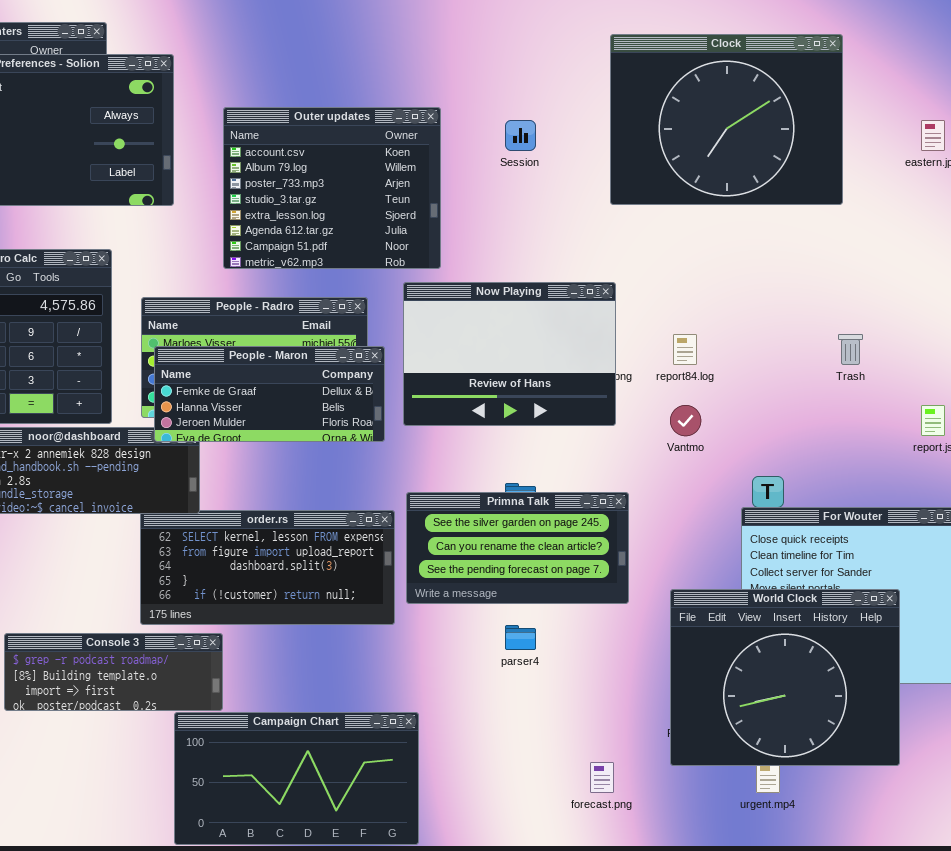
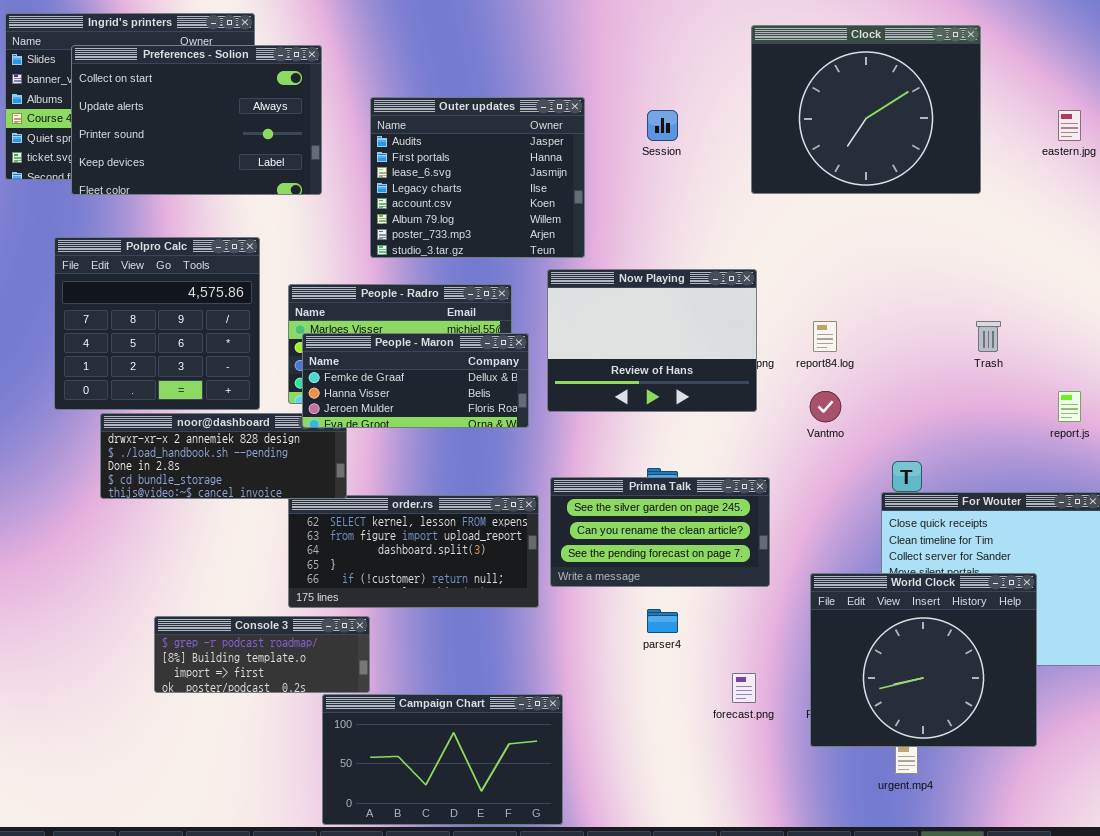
Outer updates: [223,107,441,269] -> [370,97,585,258], scrolled up 4 rows
forecast.png: [590,762,614,793] -> [732,673,756,703], moved

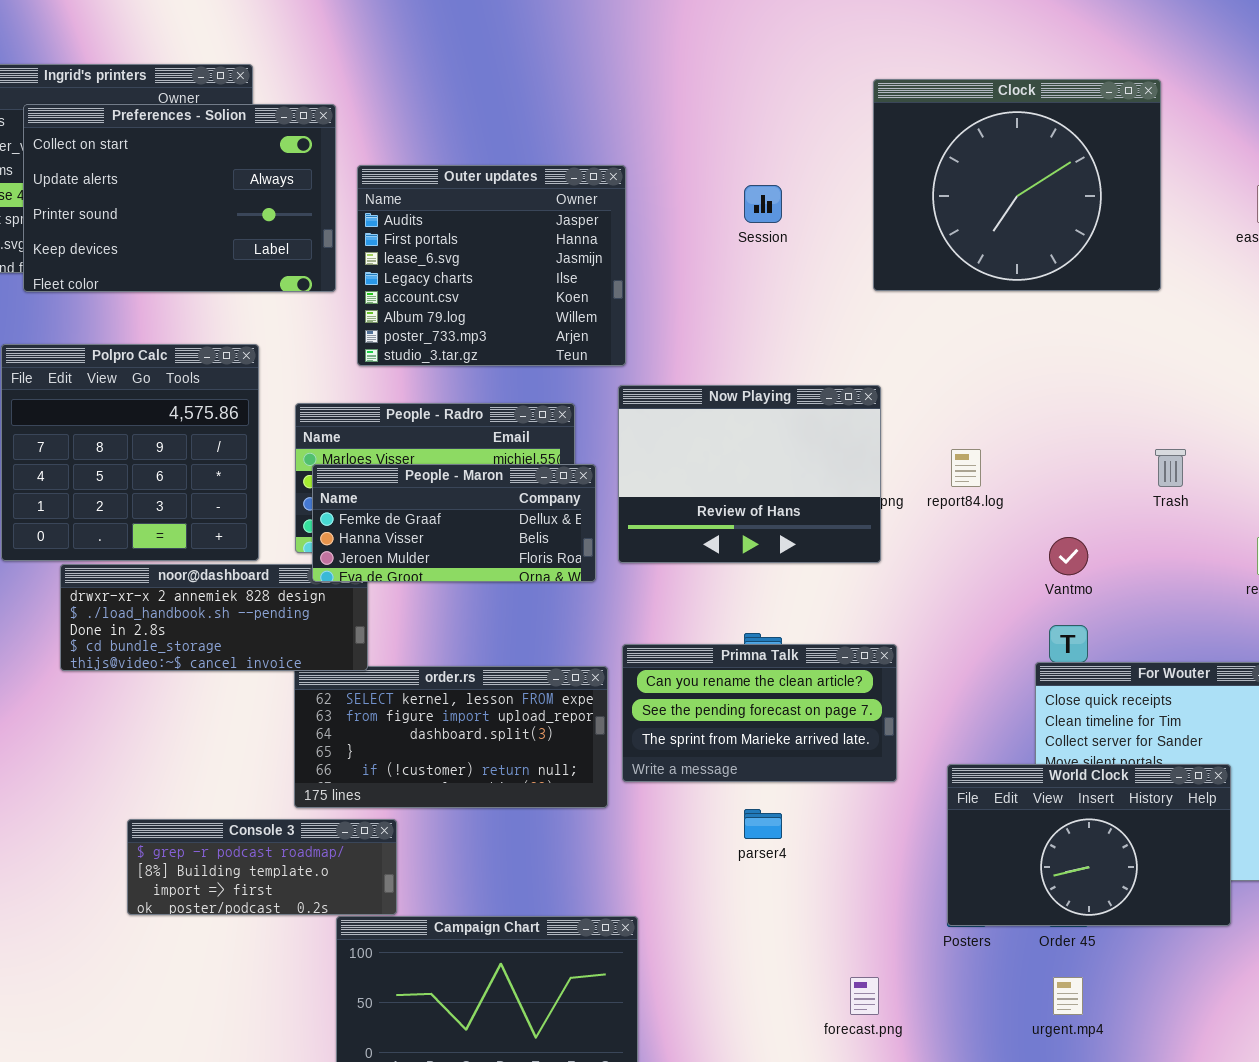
Outer updates: [370,97,585,258] -> [357,165,626,366], moved
Vantmo: [810,391,841,422] -> [1049,537,1088,575], moved
Primna Talk: [550,477,770,587] -> [622,644,897,782], scrolled down 1 row
World Clock: [810,573,1037,747] -> [947,764,1231,926], resized
forecast.png: [732,673,756,703] -> [850,977,879,1015], moved

